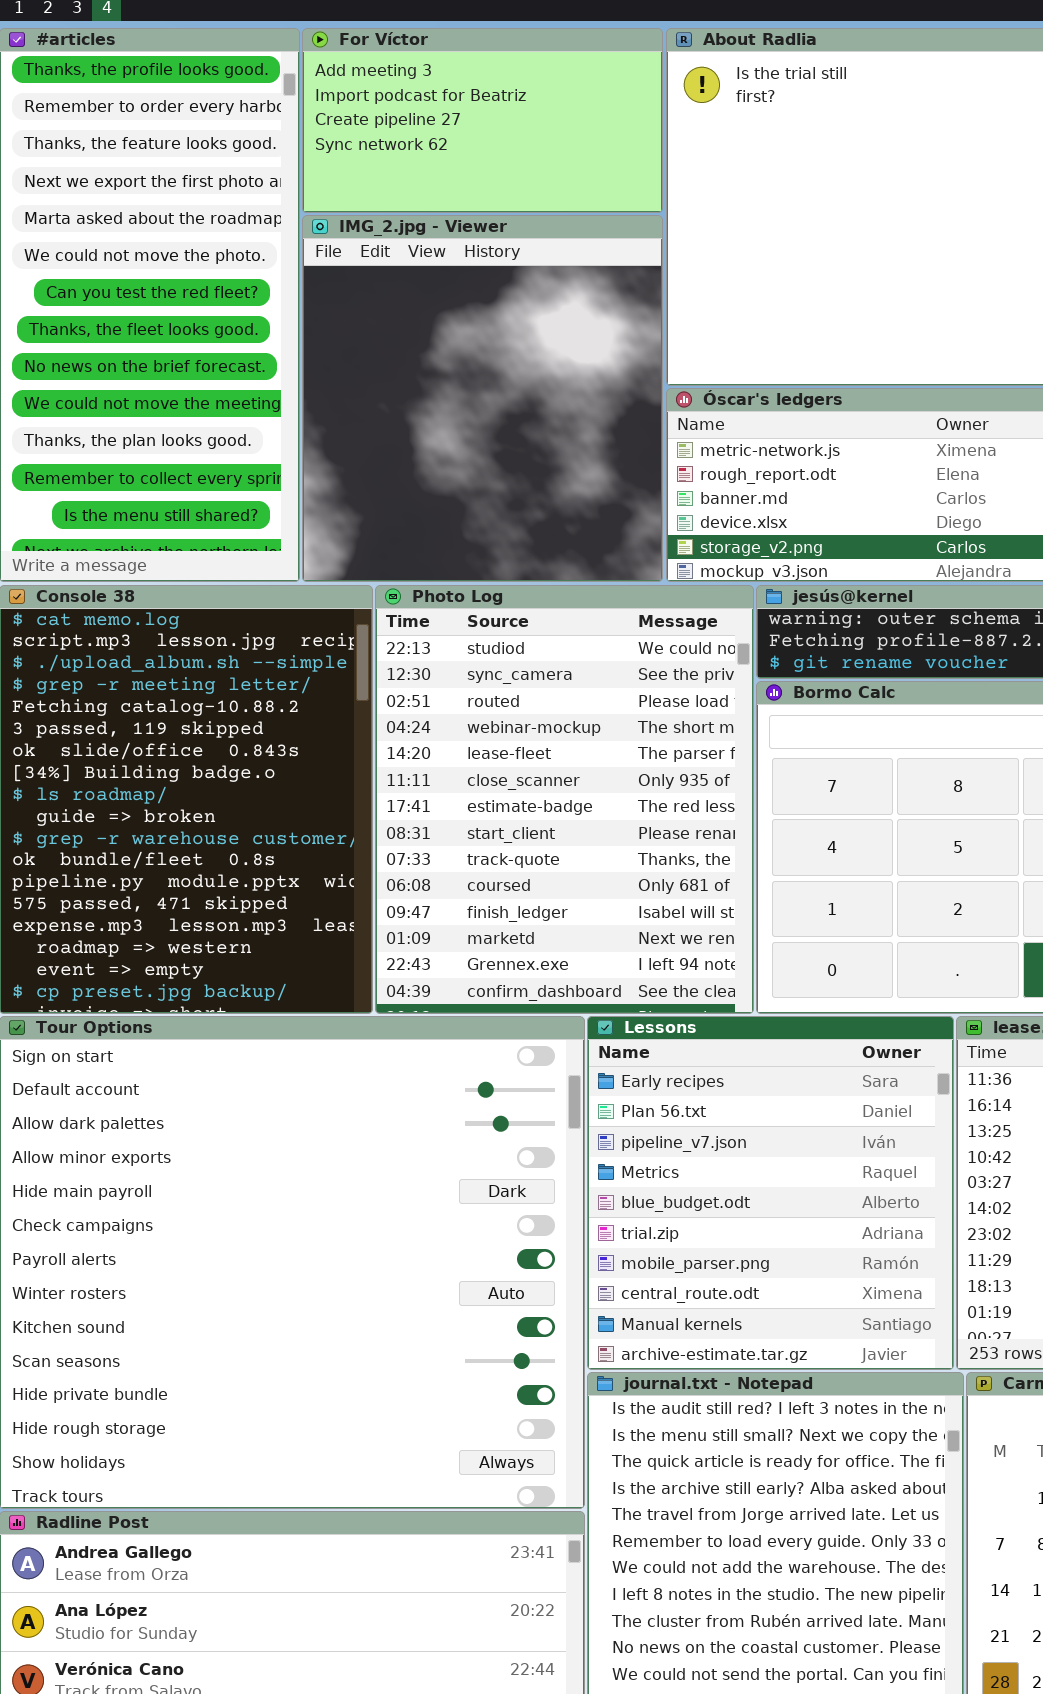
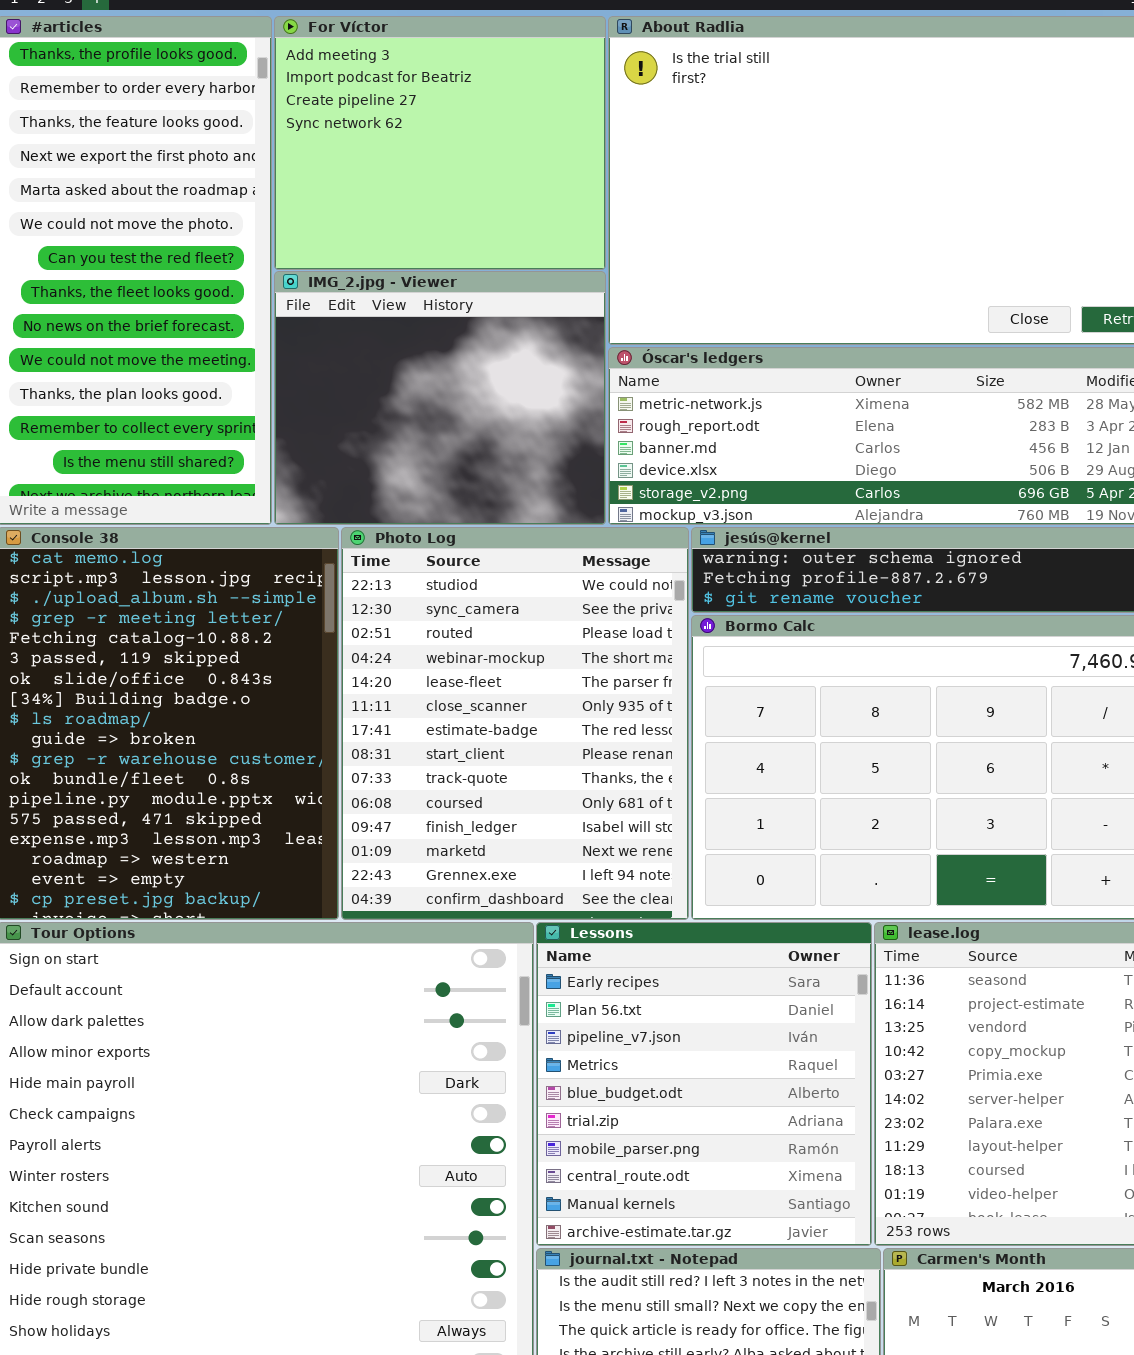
For Víctor: [302,28,663,213] -> [274,16,606,270], resized
IMG_2.jpg - Viewer: [302,215,663,582] -> [274,271,606,525], resized

